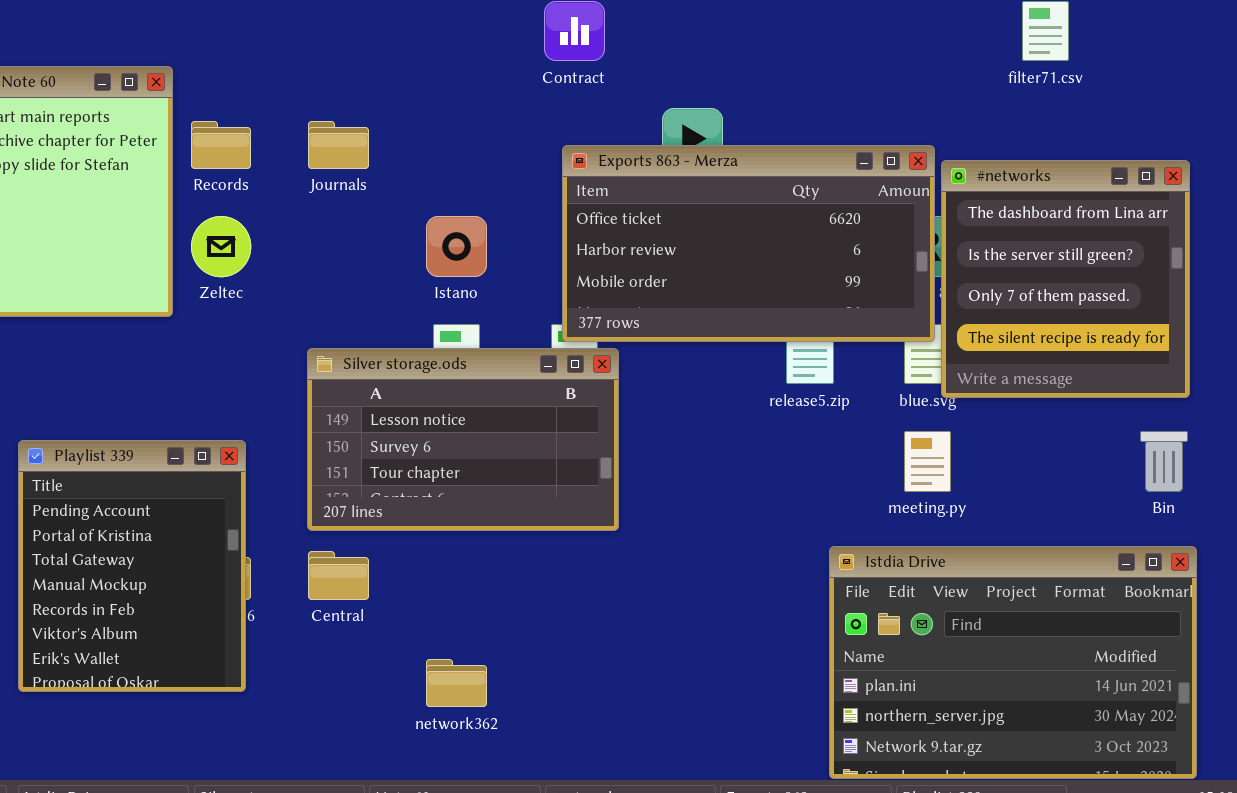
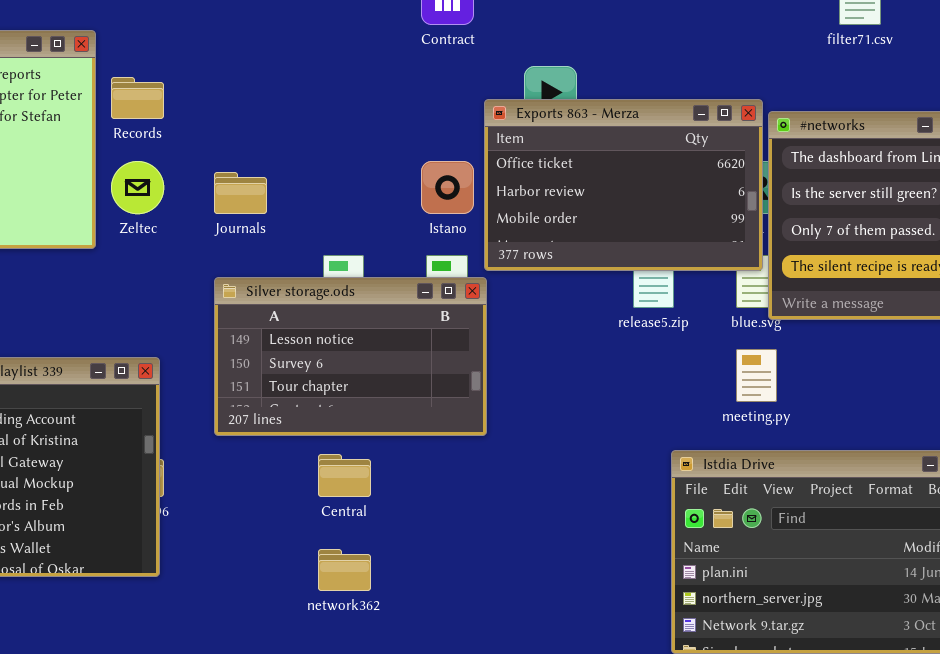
Journals: [308,121,369,169] -> [214,172,267,214], moved
Exports 863 - Merza: [562,145,935,342] -> [484,99,763,271], resized
Istano: [426,216,487,277] -> [421,161,474,214], moved
Central: [308,551,369,600] -> [318,454,371,497], moved

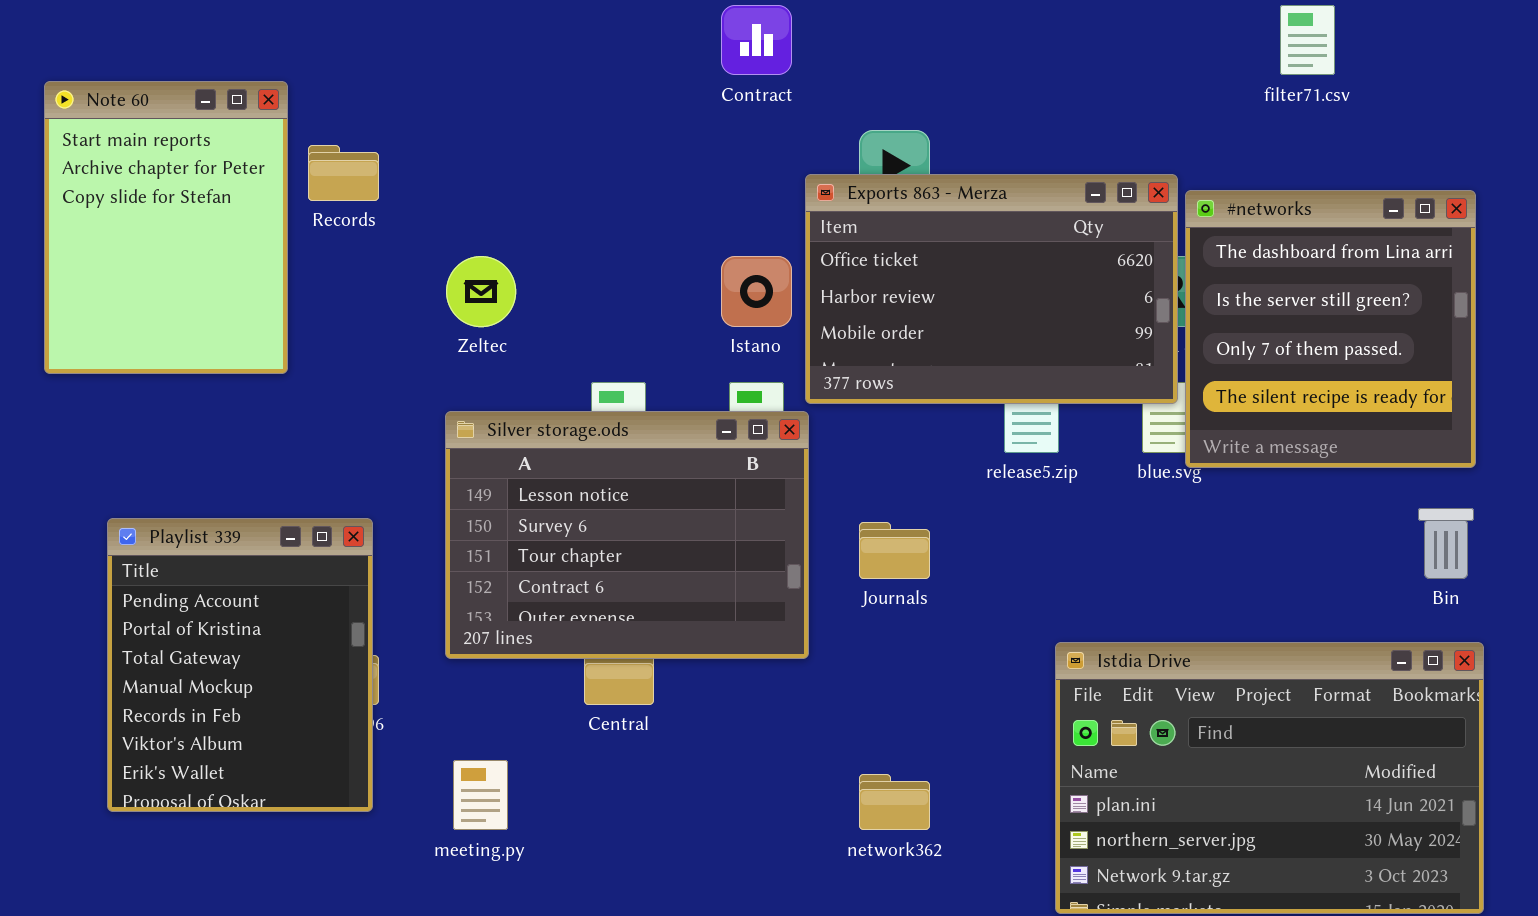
Zeltec: [111,161,164,214] -> [446,256,516,327], moved
Journals: [214,172,267,214] -> [859,522,930,579], moved
Silver storage.ods: [214,277,487,436] -> [445,411,809,659], resized
meeting.py: [736,349,777,402] -> [453,760,508,830], moved
network362: [318,549,371,591] -> [859,774,930,830], moved

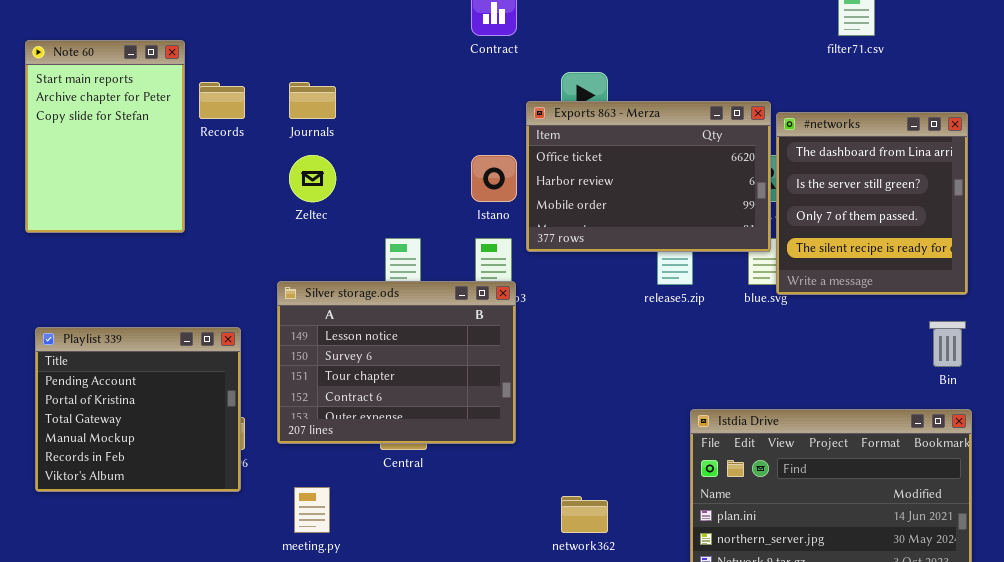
Silver storage.ods: [445,411,809,659] -> [277,281,516,444], moved
Playlist 339: [107,518,373,812] -> [35,327,241,492], resized
Journals: [859,522,930,579] -> [289,82,336,119], moved

